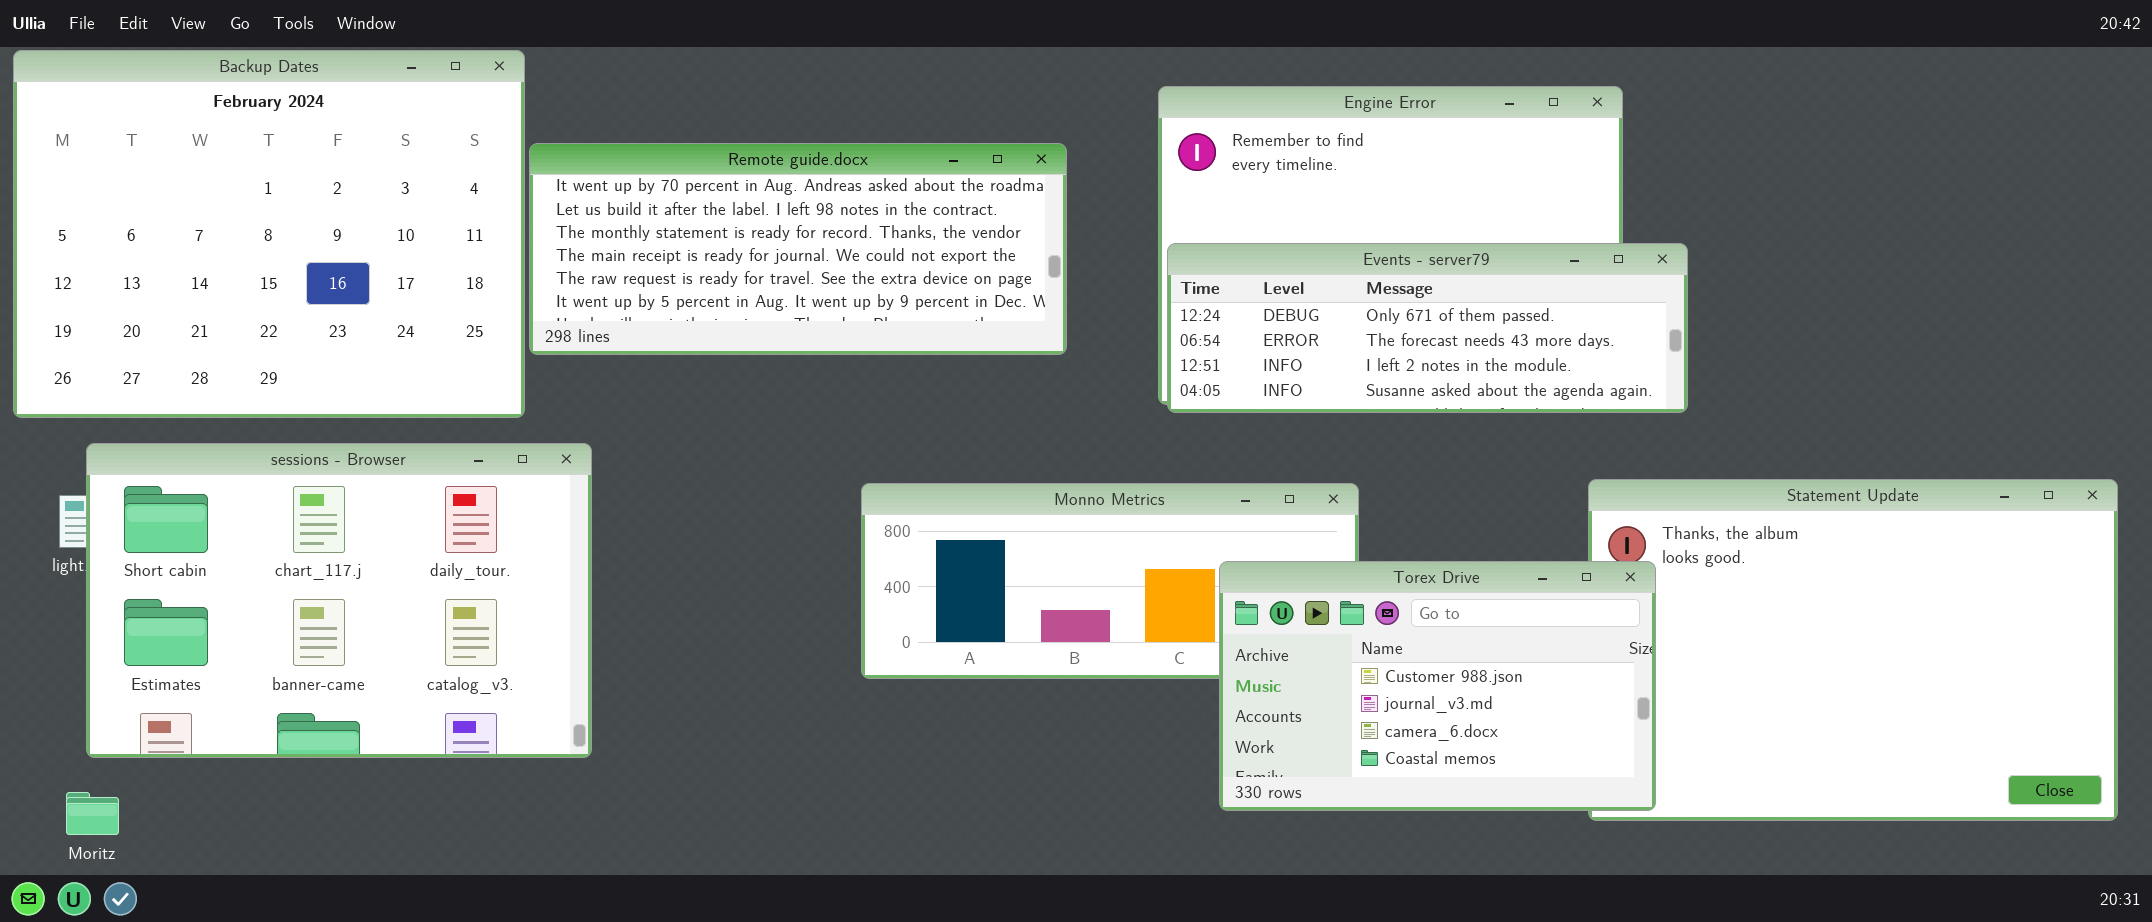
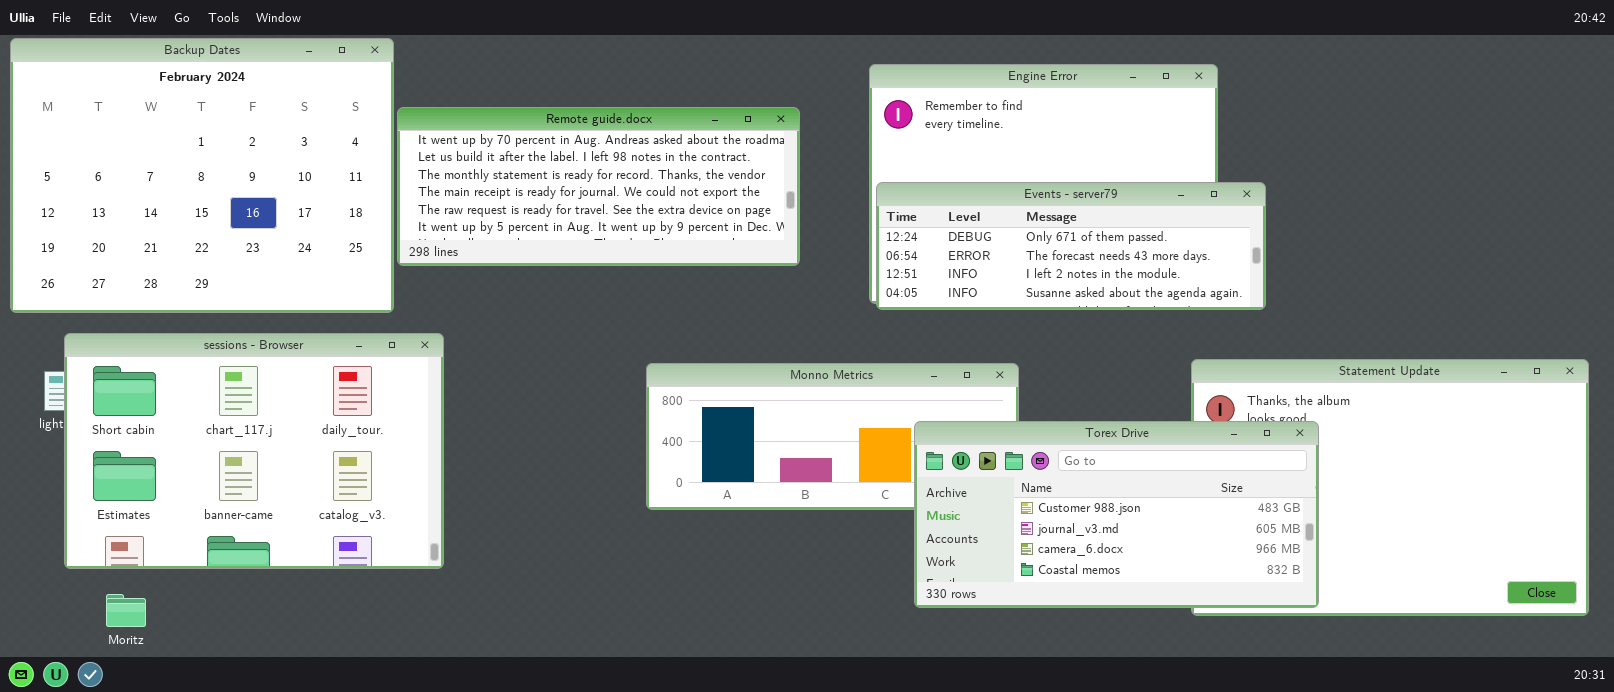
Torex Drive: [1219,561,1656,811] -> [914,421,1319,608], resized
Moritz: [66,792,119,835] -> [106,594,146,627], moved

